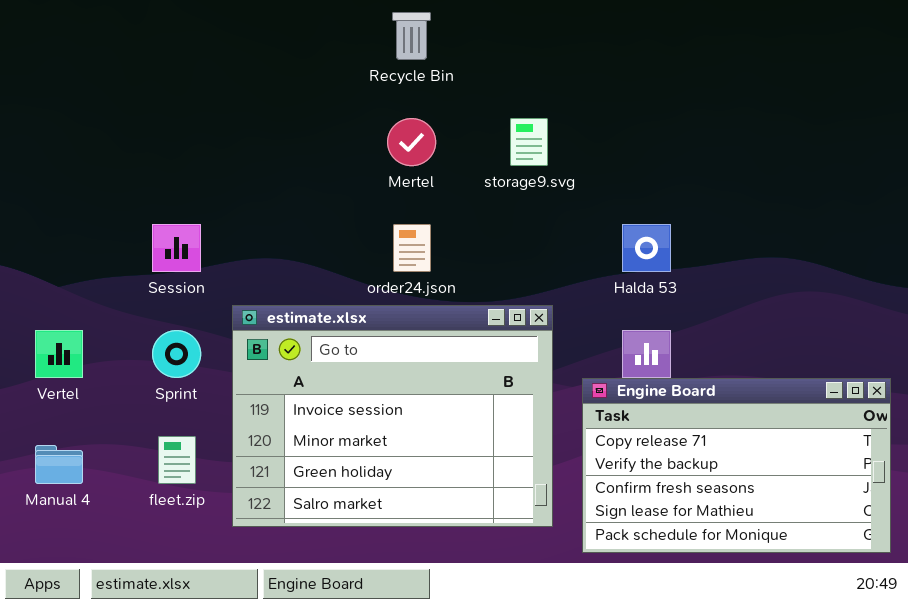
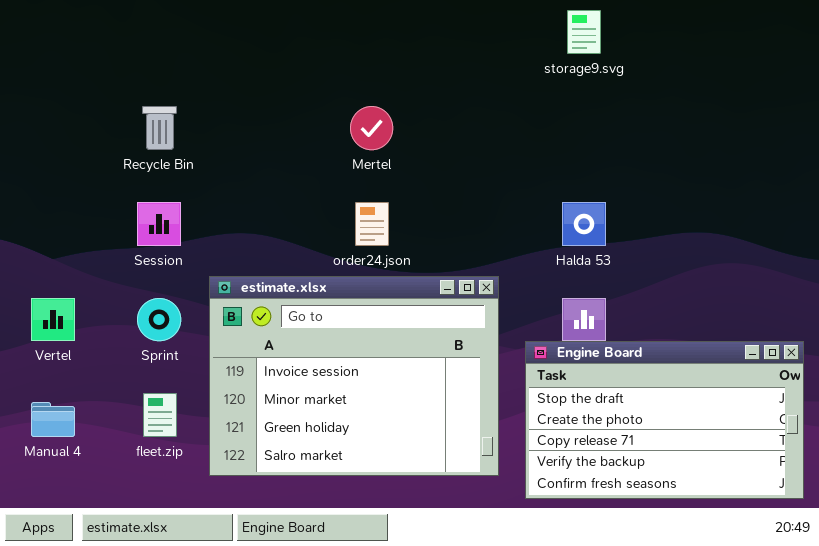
Recycle Bin: [392,12,431,60] -> [142,106,177,150], moved
storage9.svg: [510,118,548,166] -> [567,10,601,54], moved
Engine Board: [582,378,891,553] -> [525,341,804,499], scrolled up 2 rows

